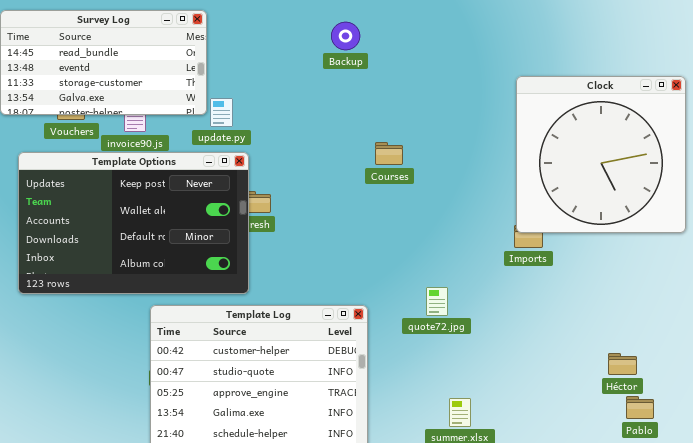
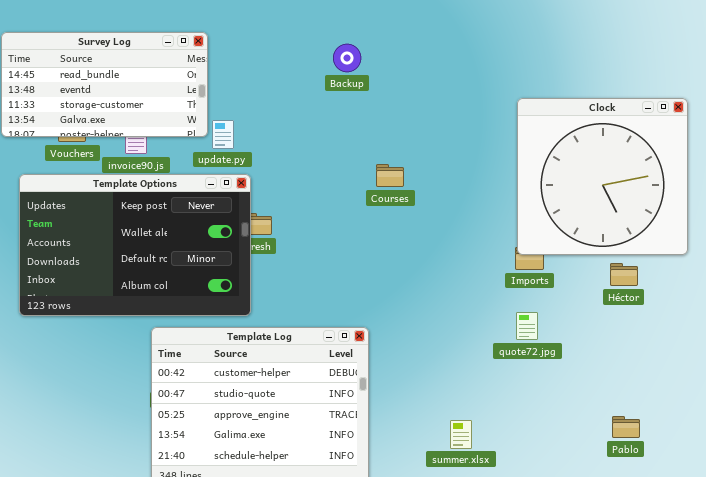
quote72.jpg: [426,287,448,316] -> [516,312,538,340], moved
Héctor: [608,353,637,375] -> [610,263,638,286], moved
Pablo: [626,396,654,419] -> [612,416,640,438], moved

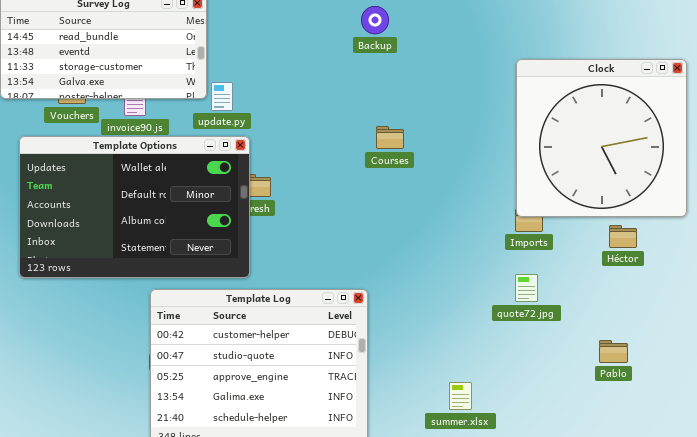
Backup: [333,44,361,72] -> [361,6,389,34], moved
Template Options: [19,174,251,316] -> [19,136,250,278], scrolled down 1 row
Pablo: [612,416,640,438] -> [599,340,628,363], moved

